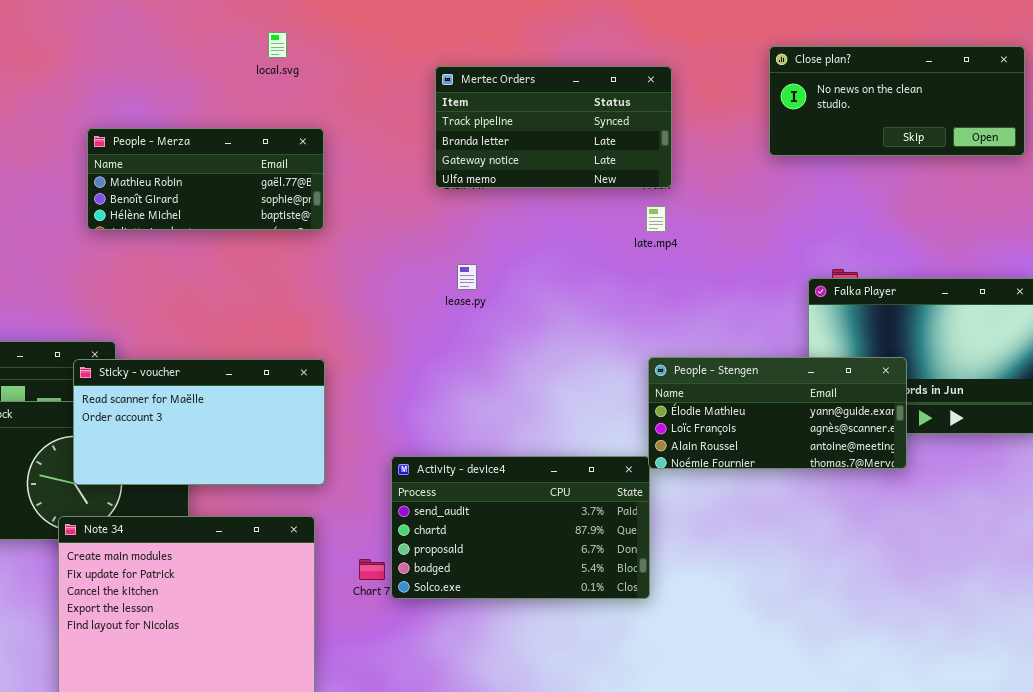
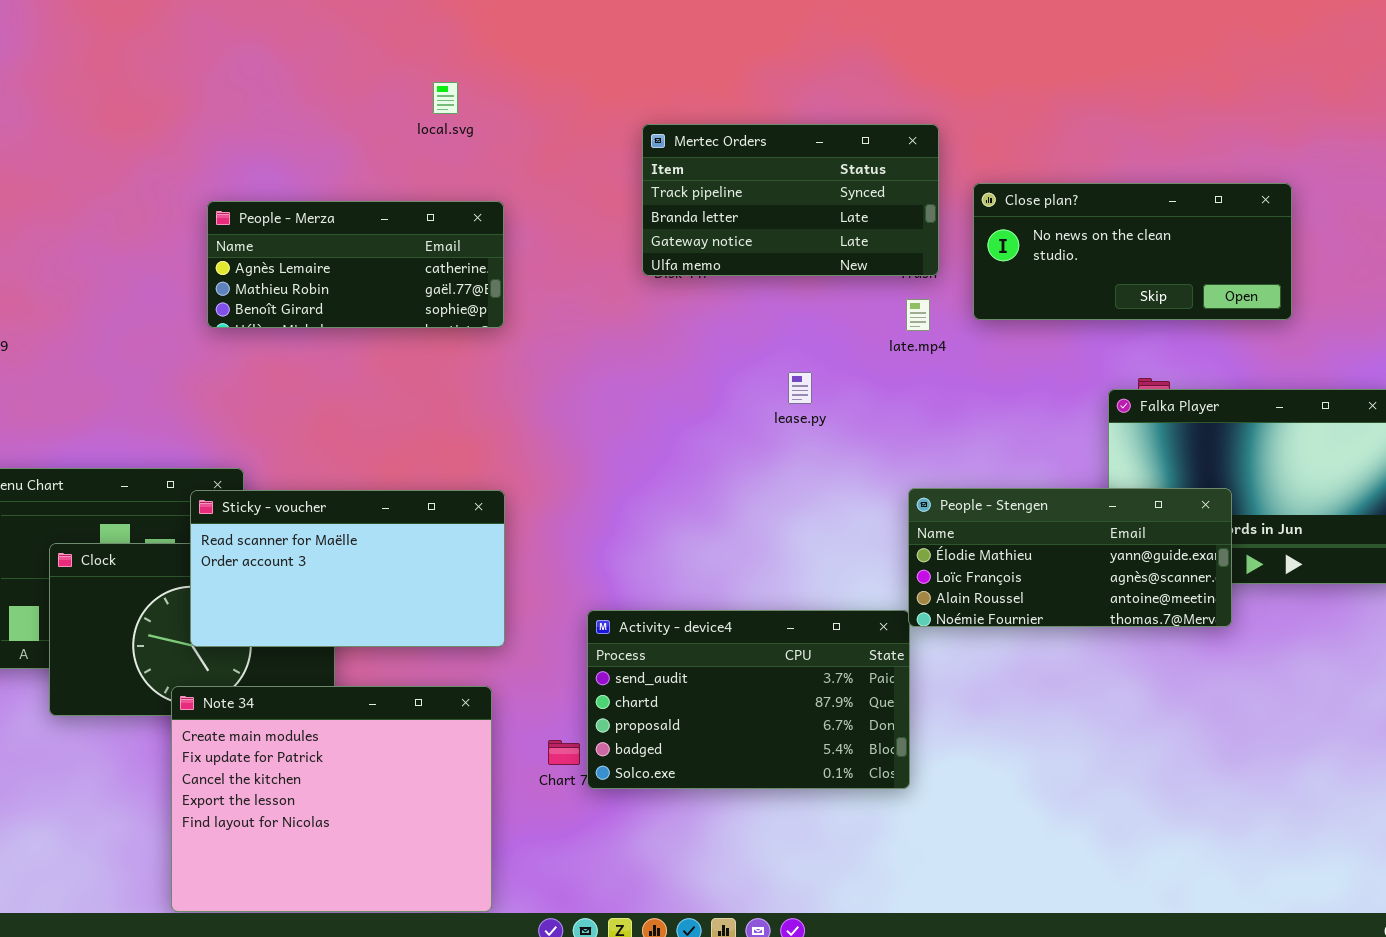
Close plan?: [769,46,1025,156] -> [973,183,1292,320], moved
People - Merza: [87,128,324,230] -> [207,201,504,328], scrolled up 1 row
lease.py: [457,264,477,290] -> [788,372,812,404], moved

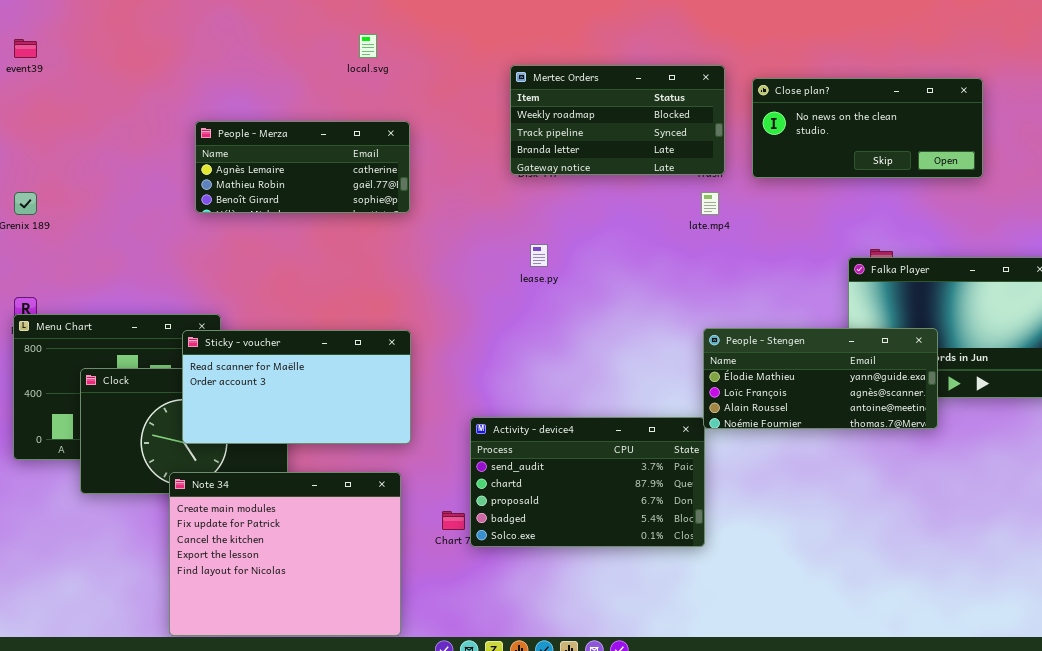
Mertec Orders: [642,124,939,276] -> [510,65,725,175], scrolled up 1 row
Close plan?: [973,183,1292,320] -> [752,78,983,178], moved
lease.py: [788,372,812,404] -> [530,244,548,267], moved

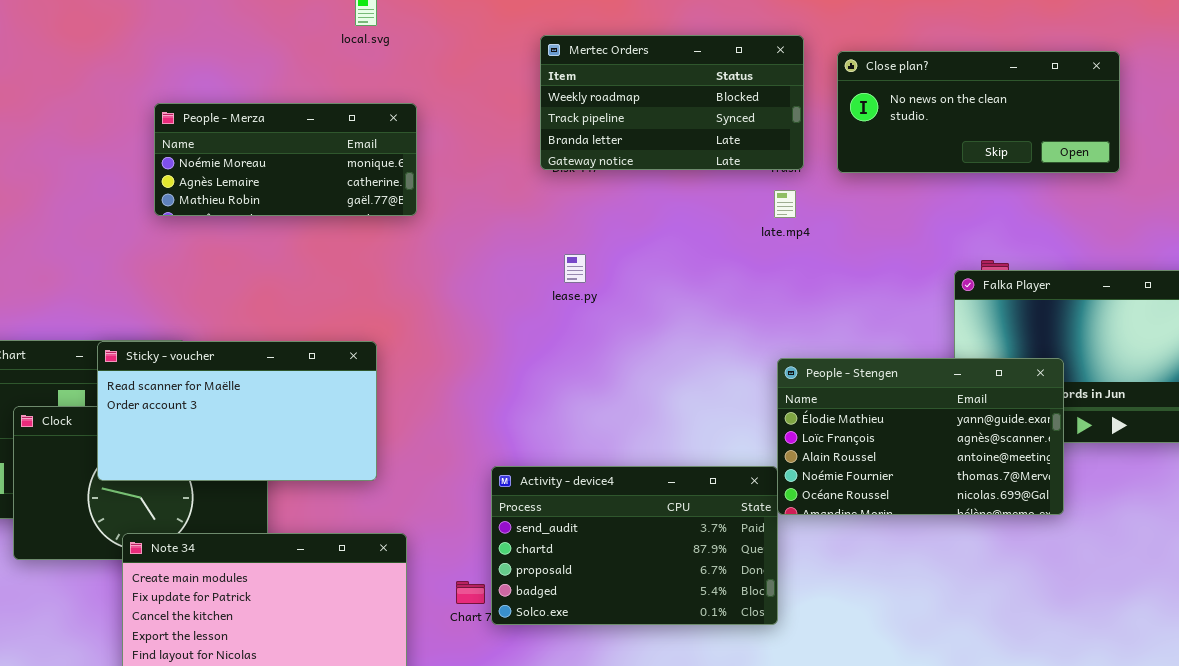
People - Merza: [195,121,410,213] -> [154,103,417,216], scrolled up 1 row
People - Stengen: [703,328,938,429] -> [777,358,1064,515], resized
Sticky - voucher: [182,330,411,444] -> [97,341,377,481], moved

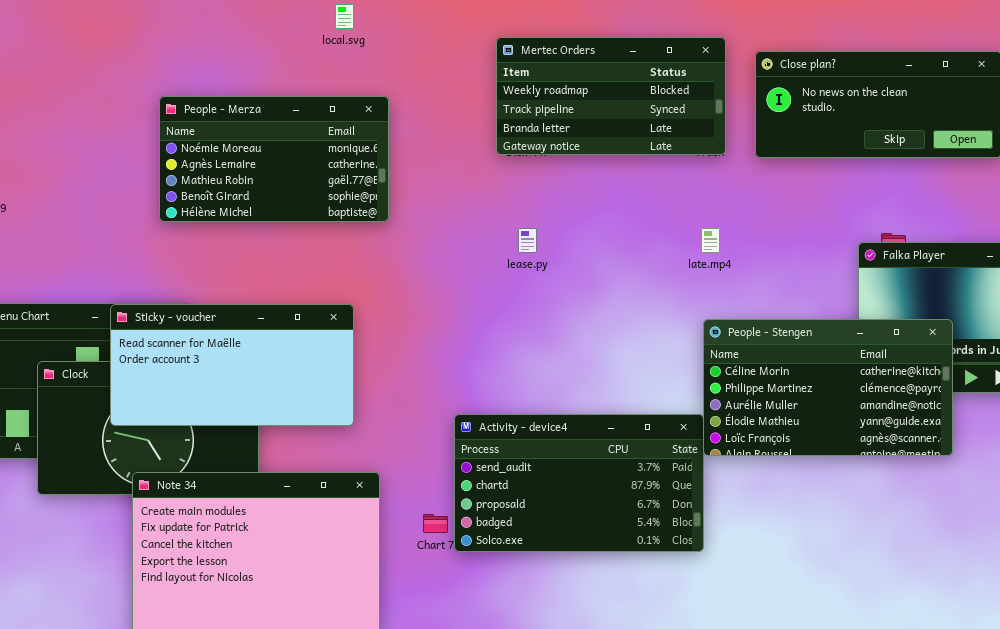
People - Merza: [154,103,417,216] -> [159,96,389,222], resized
late.mp4: [774,190,796,218] -> [701,228,720,253], moved
People - Stengen: [777,358,1064,515] -> [703,319,953,456], scrolled up 3 rows

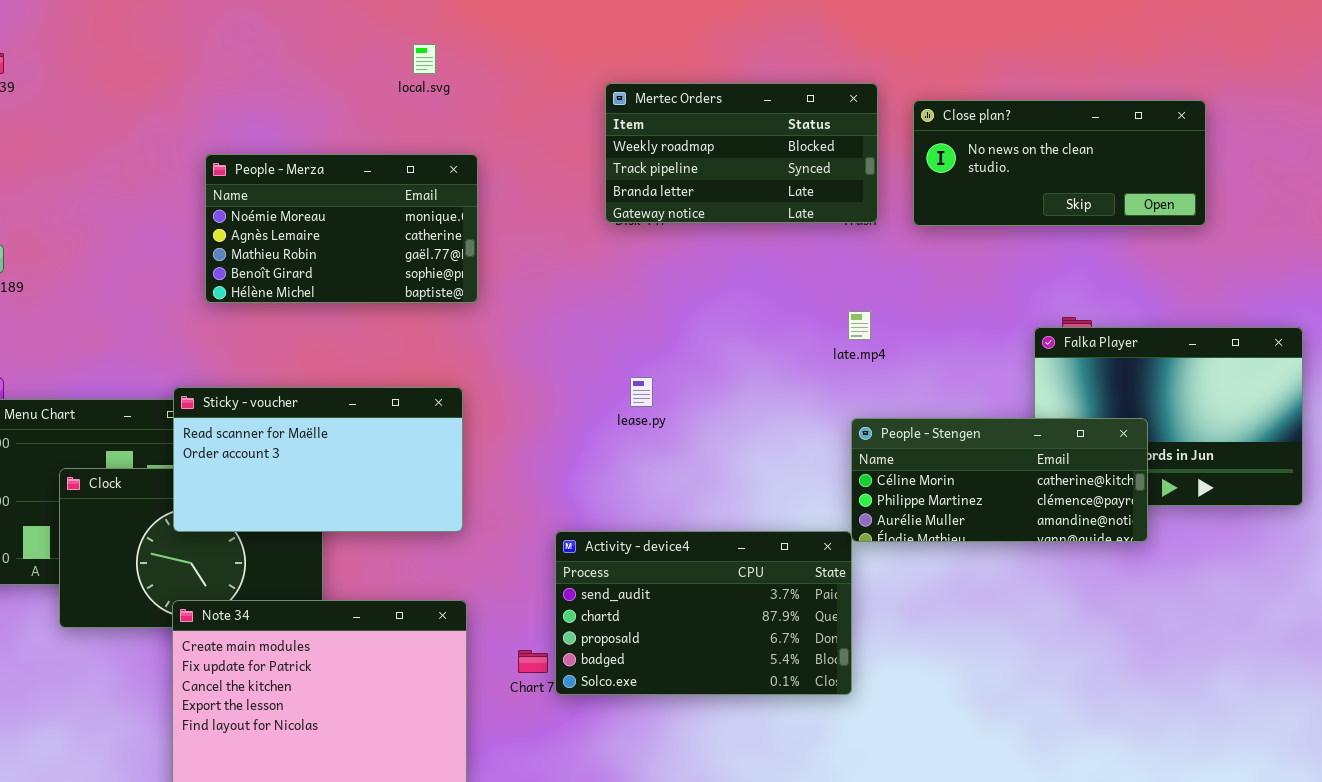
lease.py: [518,228,537,253] -> [630,377,653,407], moved
Sticky - voucher: [110,304,354,426] -> [173,387,463,532], moved
People - Stengen: [703,319,953,456] -> [851,418,1148,542], resized

